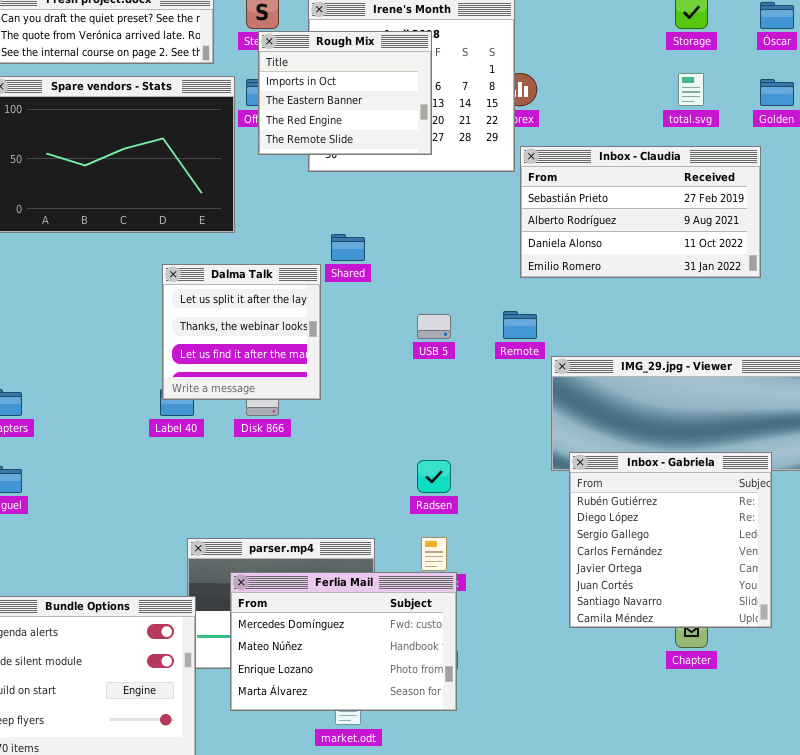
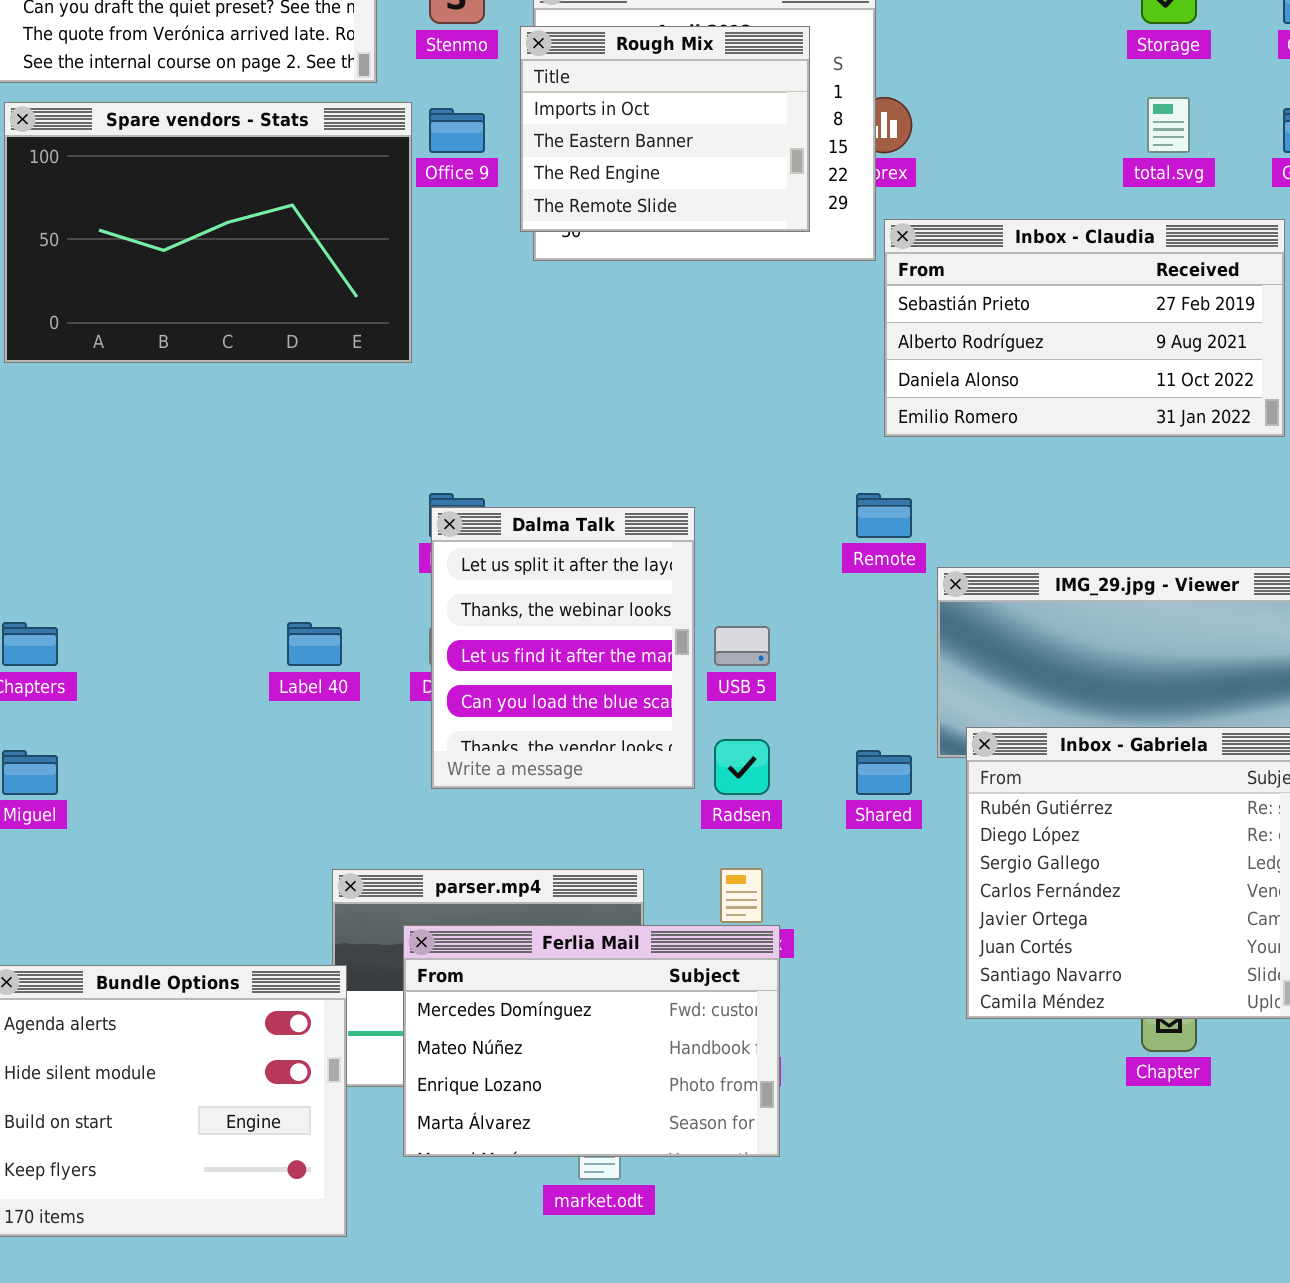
Rough Mix: [258,31,432,155] -> [520,26,810,232], moved
Shared: [331,234,365,261] -> [856,750,912,795], moved
Dalma Talk: [162,264,321,400] -> [431,507,695,789], moved, resized
USB 5: [417,314,451,339] -> [714,626,770,666], moved

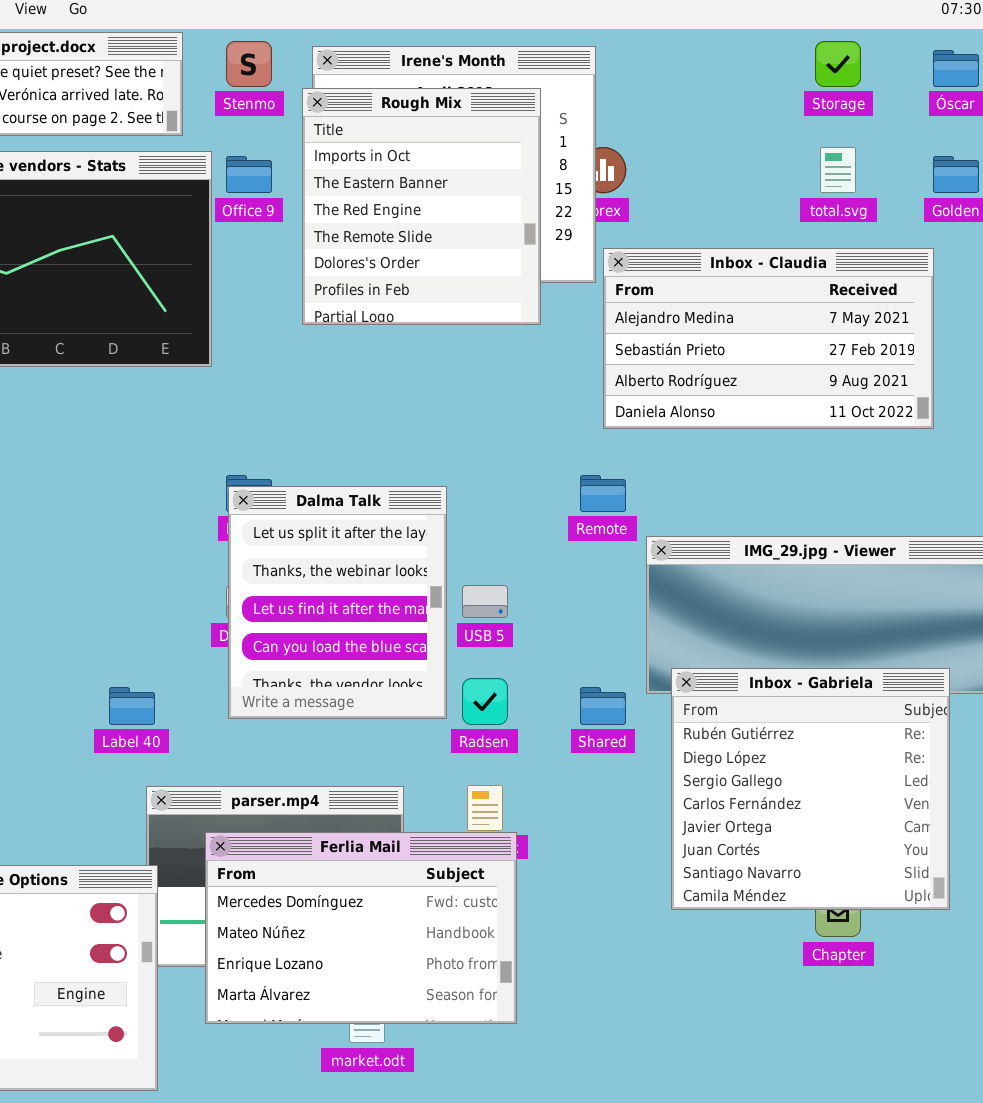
Rough Mix: [520,26,810,232] -> [302,88,541,325], resized
Inbox - Claudia: [884,219,1285,437] -> [603,248,934,429], scrolled up 1 row
Label 40: [287,622,342,666] -> [109,687,155,725], moved

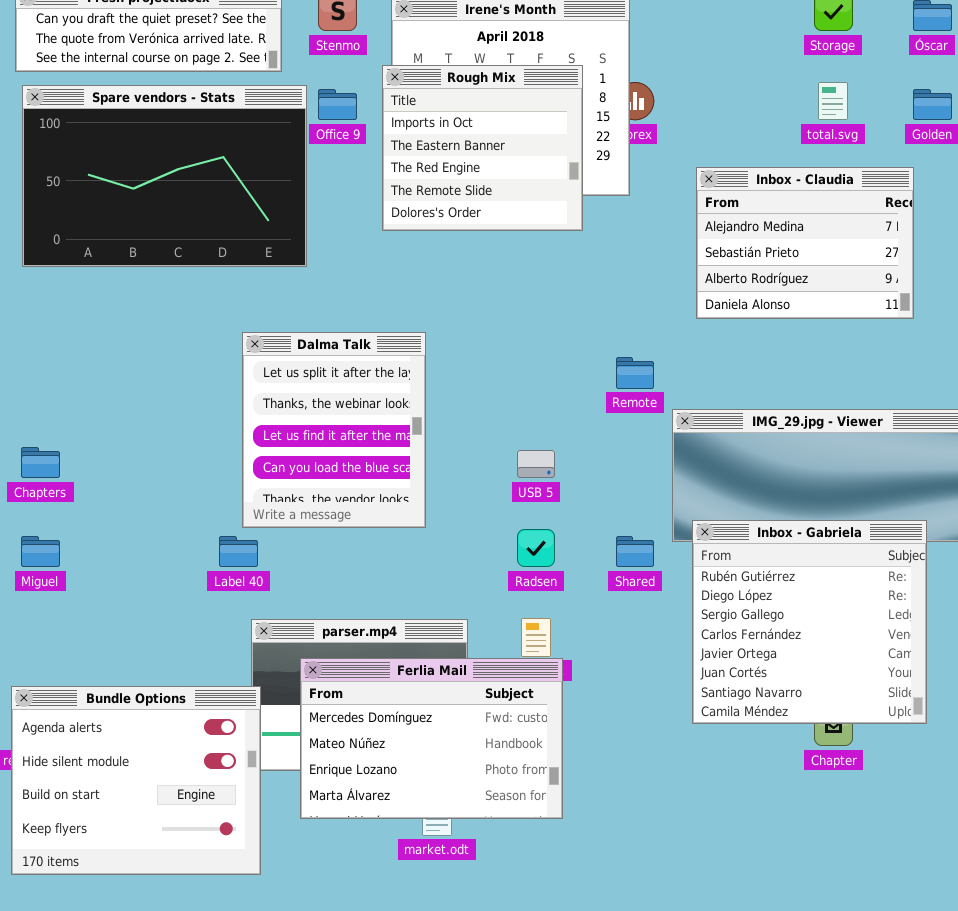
Rough Mix: [302,88,541,325] -> [382,65,583,231], resized
Inbox - Claudia: [603,248,934,429] -> [696,167,914,319], resized
Dalma Talk: [228,486,447,719] -> [242,332,426,528], moved

